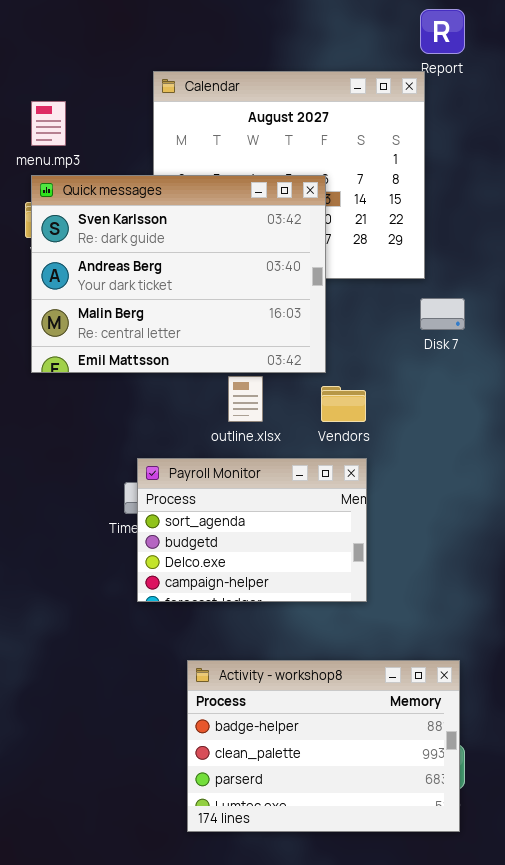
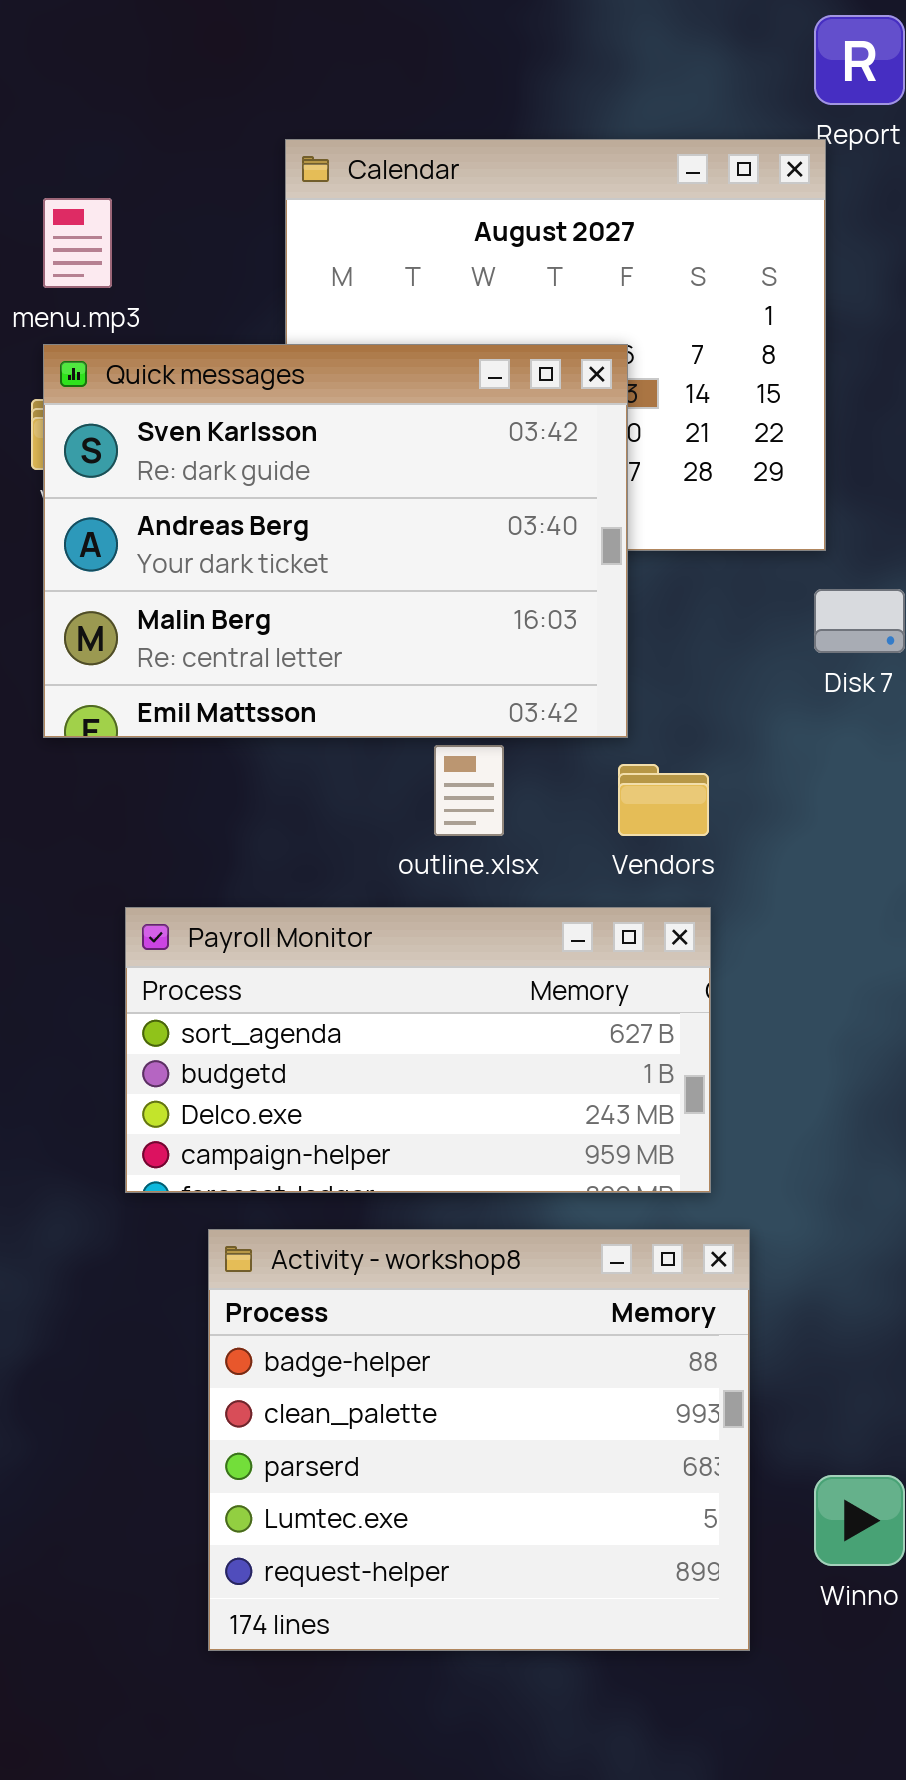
Payroll Monitor: [137,458,367,602] -> [125,907,711,1193], resized
Activity - workshop8: [187,660,460,832] -> [208,1229,750,1651], moved, resized

